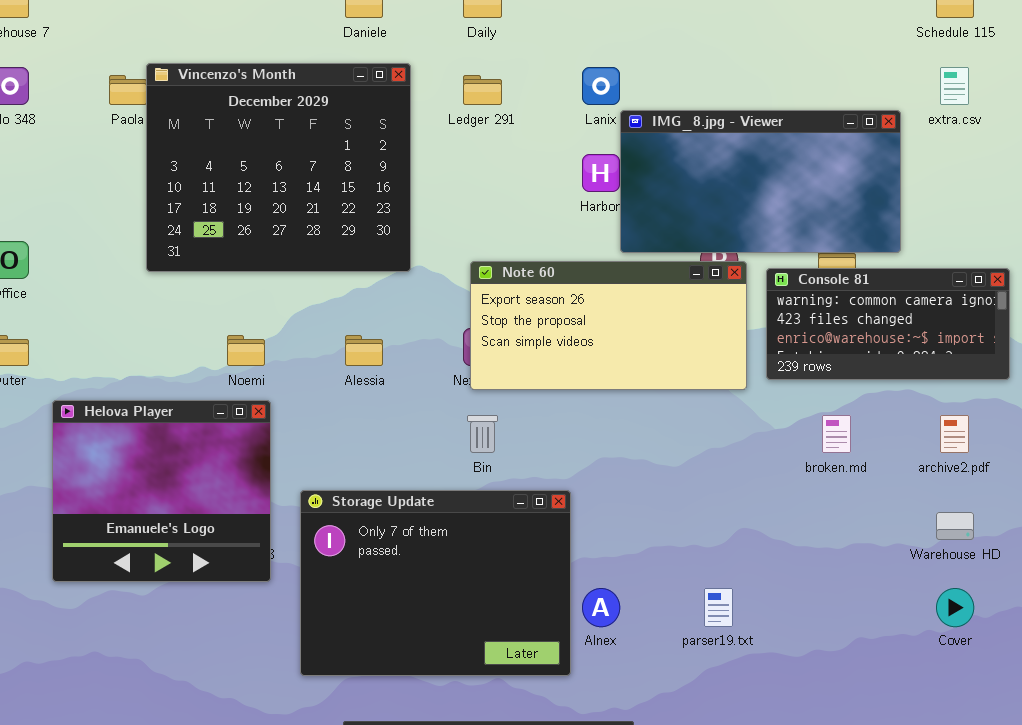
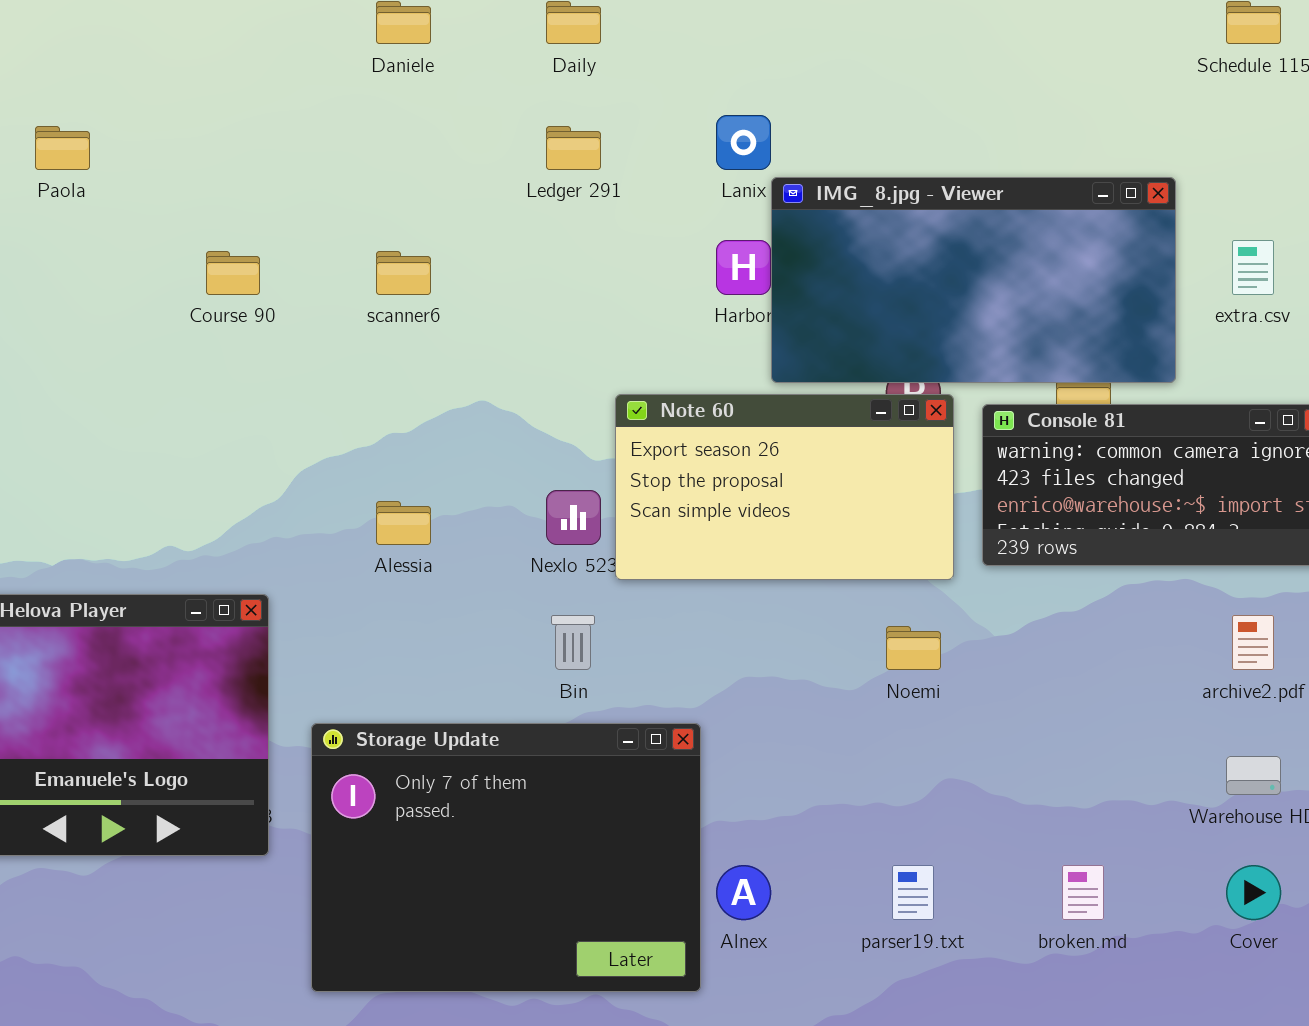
Vincenzo's Month: [146,63,411,272] -> none, closed
extra.csv: [940,67,969,105] -> [1232,240,1274,295], moved
Note 60: [470,261,747,390] -> [615,394,954,580], resized
Noemi: [227,335,265,366] -> [886,626,941,670], moved
broken.md: [822,415,851,453] -> [1062,865,1104,920], moved

